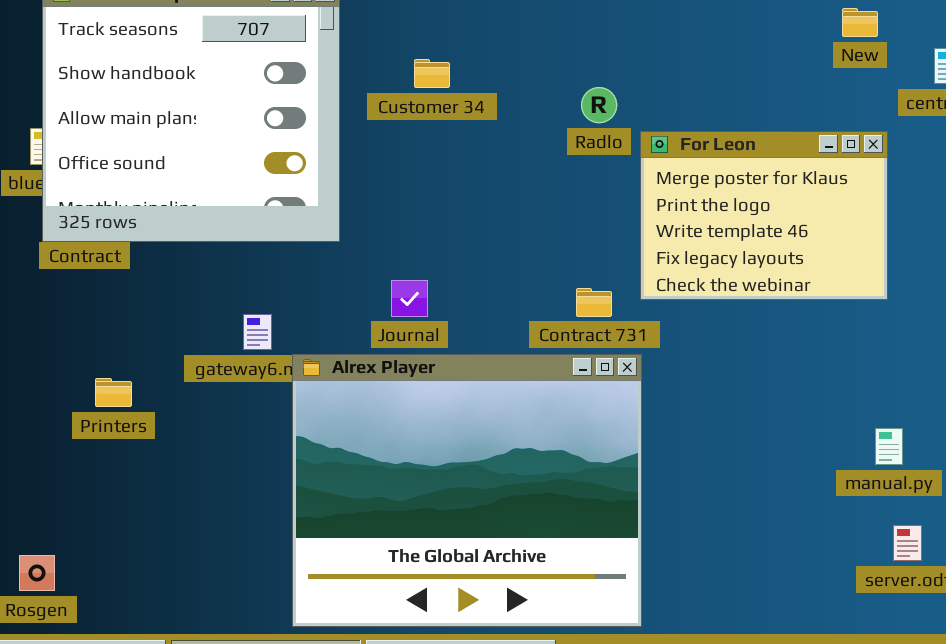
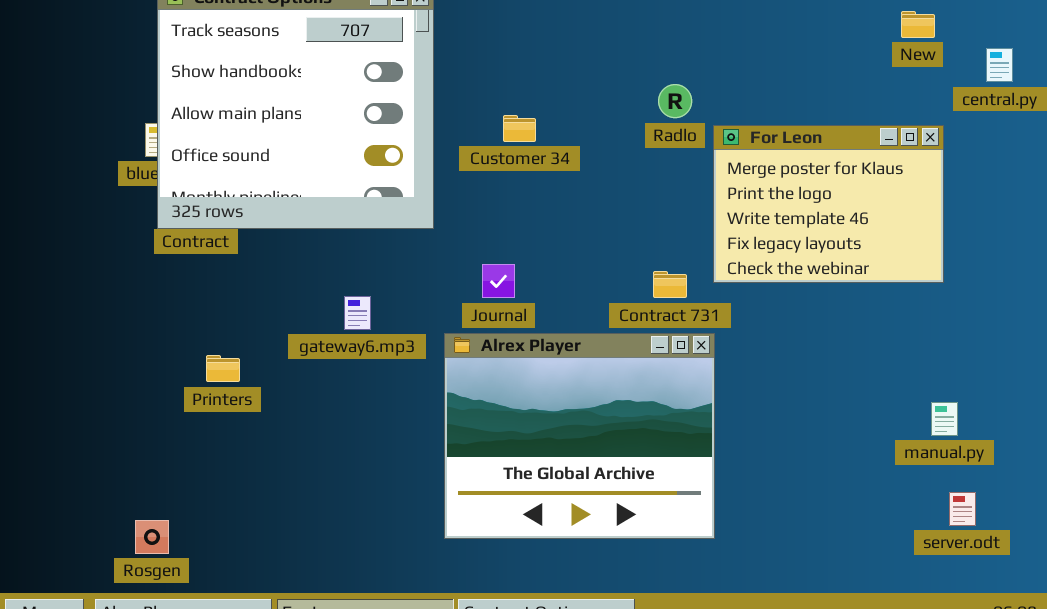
Customer 34: [414,59,450,88] -> [503,115,536,142], moved
Alrex Player: [292,354,642,627] -> [444,333,715,539], resized

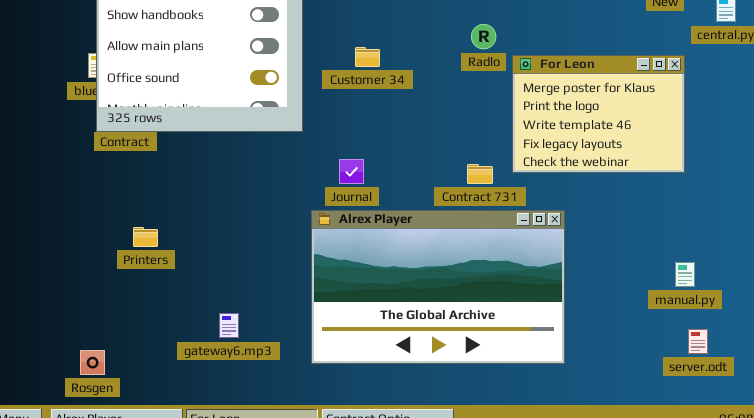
gateway6.mp3: [344,296,371,330] -> [219,313,239,338], moved
Alrex Player: [444,333,715,539] -> [311,210,565,364], resized

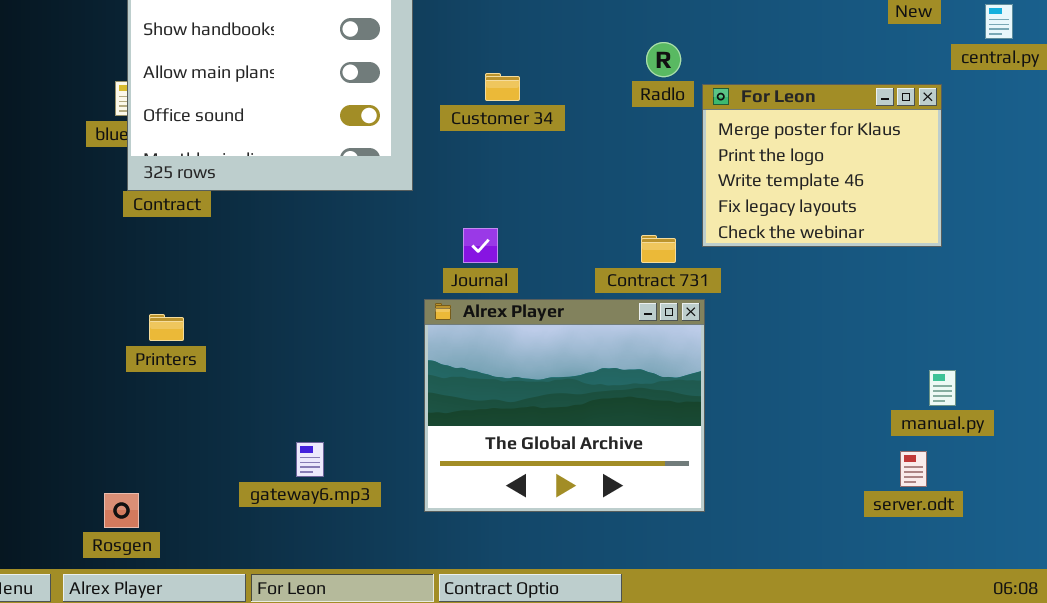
Alrex Player: [311,210,565,364] -> [424,299,705,512], resized
Printers: [133,227,158,247] -> [149,314,184,341], moved
server.odt: [688,329,708,354] -> [900,451,927,487], moved

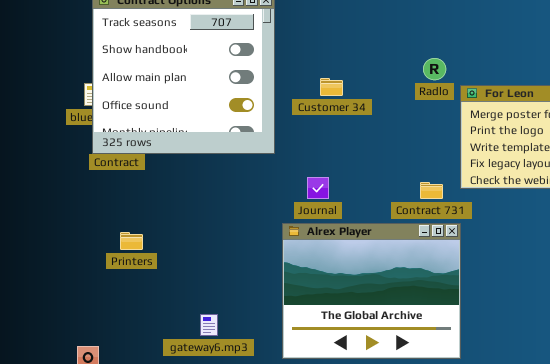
Printers: [149,314,184,341] -> [120,232,143,250], moved

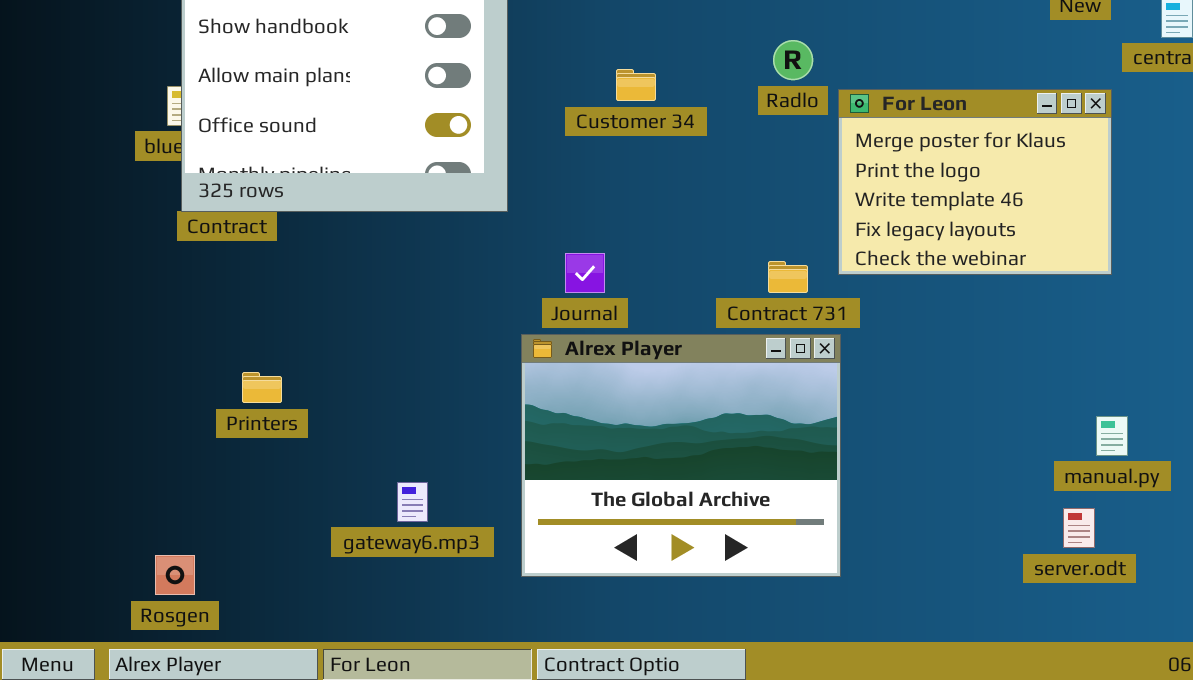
Customer 34: [320,78,343,96] -> [616,69,656,101], moved
Printers: [120,232,143,250] -> [242,372,282,403], moved
gateway6.mp3: [200,314,218,336] -> [397,482,428,522], moved

